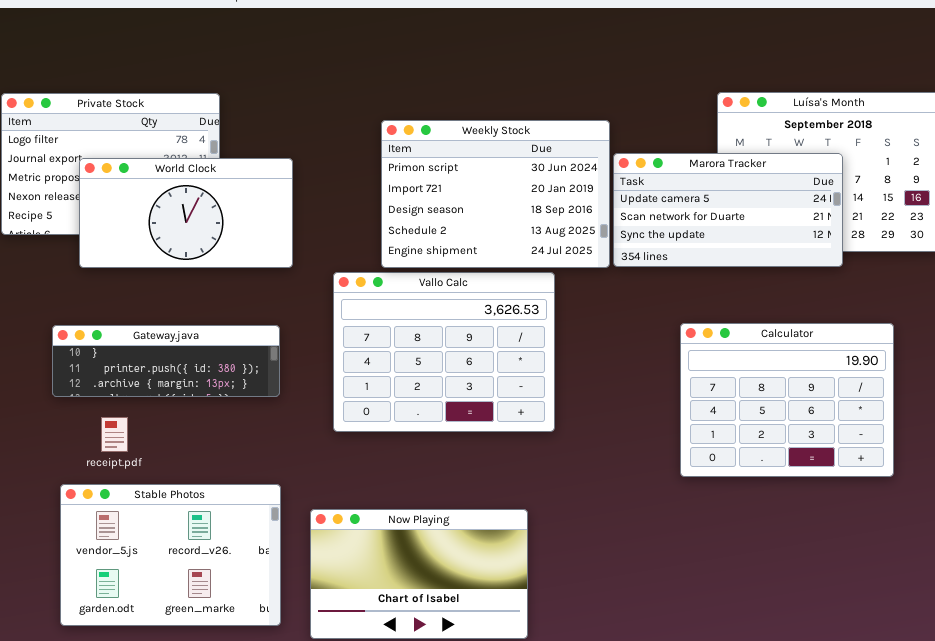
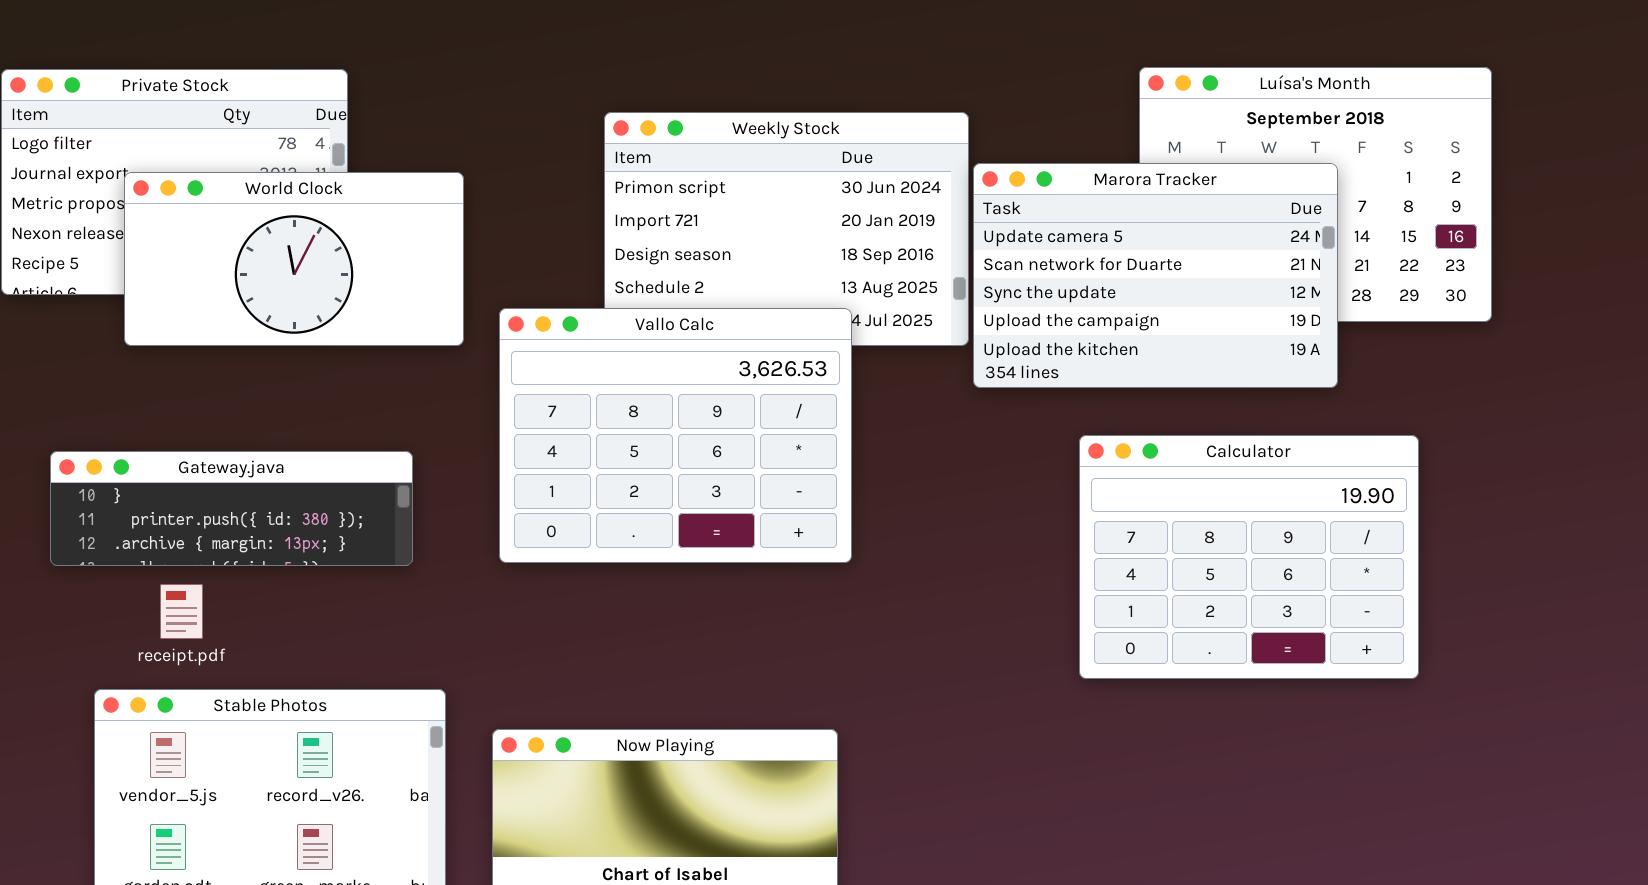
Marora Tracker: [613,153,843,267] -> [973,163,1338,388], resized
Vallo Calc: [333,272,555,432] -> [499,308,852,563], moved
Gateway.java: [52,325,280,397] -> [50,451,413,566], moved

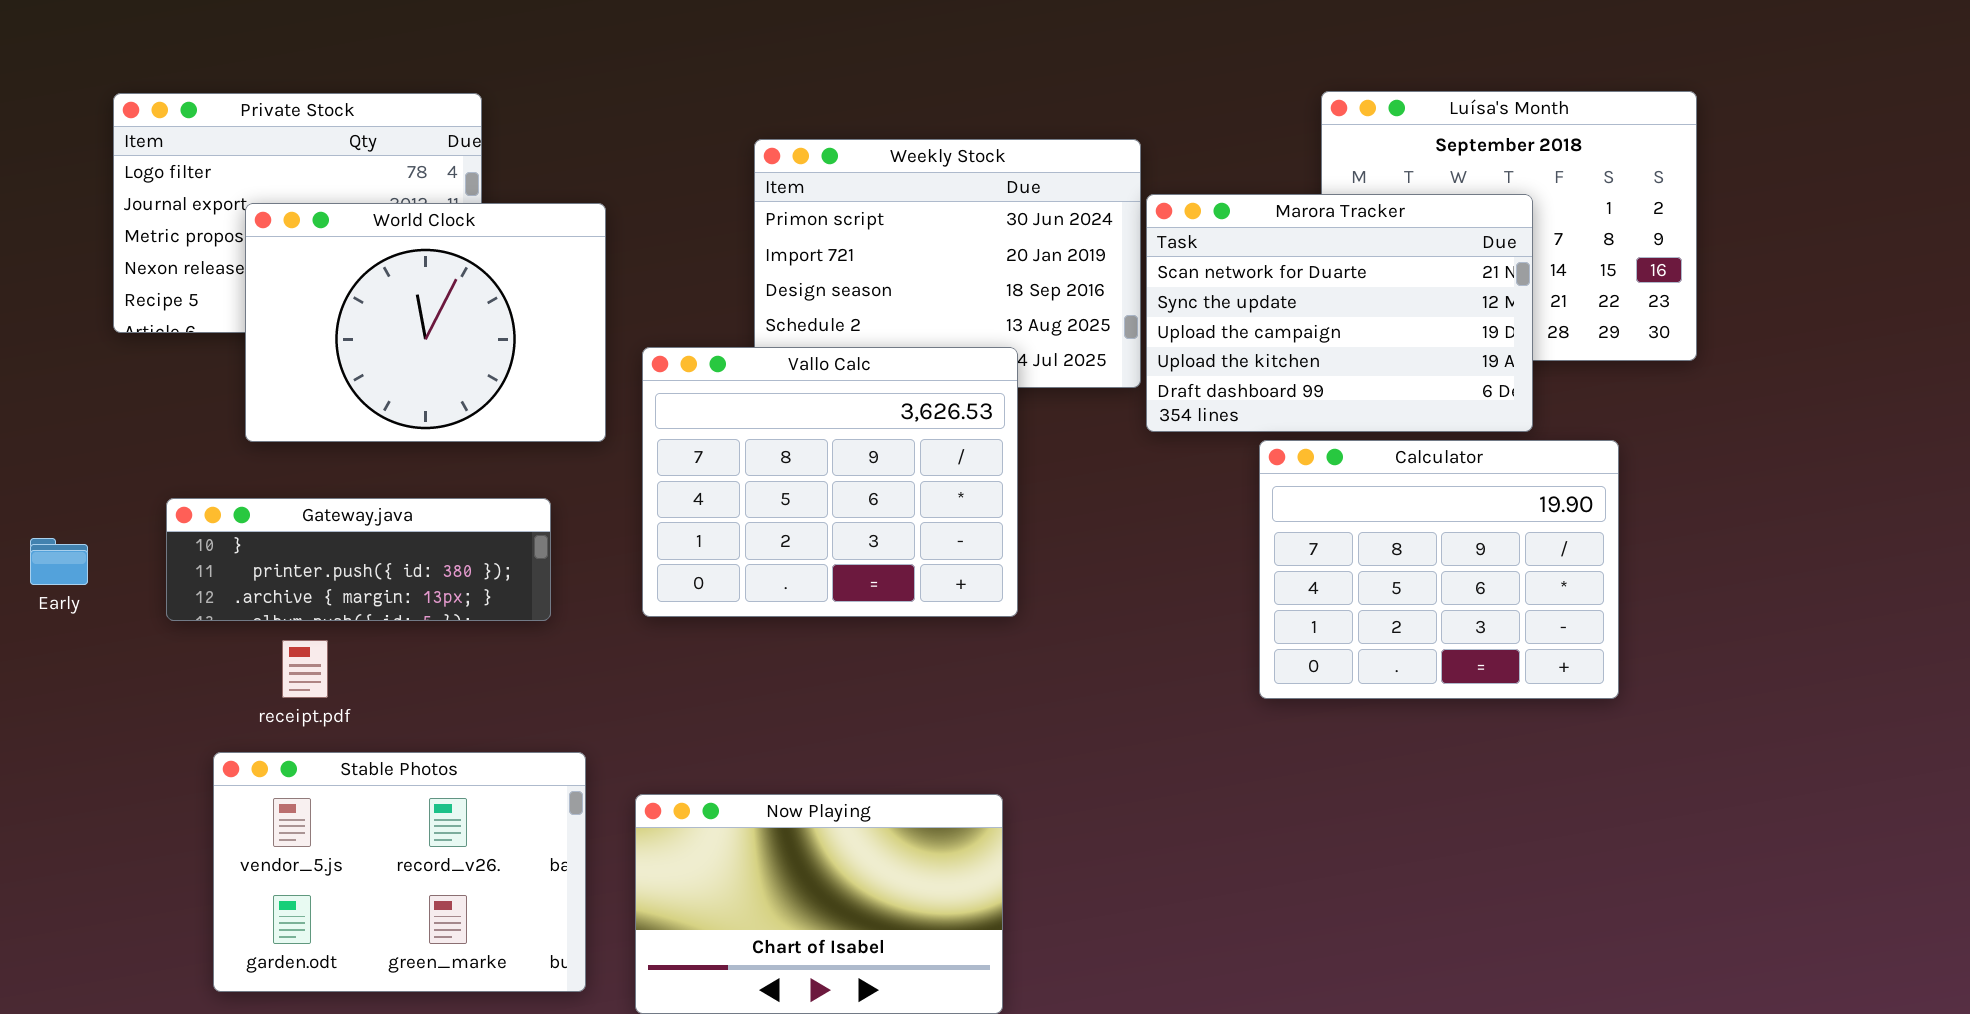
Marora Tracker: [973,163,1338,388] -> [1146,194,1533,432], scrolled down 1 row
World Clock: [124,172,464,346] -> [245,203,606,442], resized
Calculator: [1079,435,1419,679] -> [1259,440,1619,699], moved

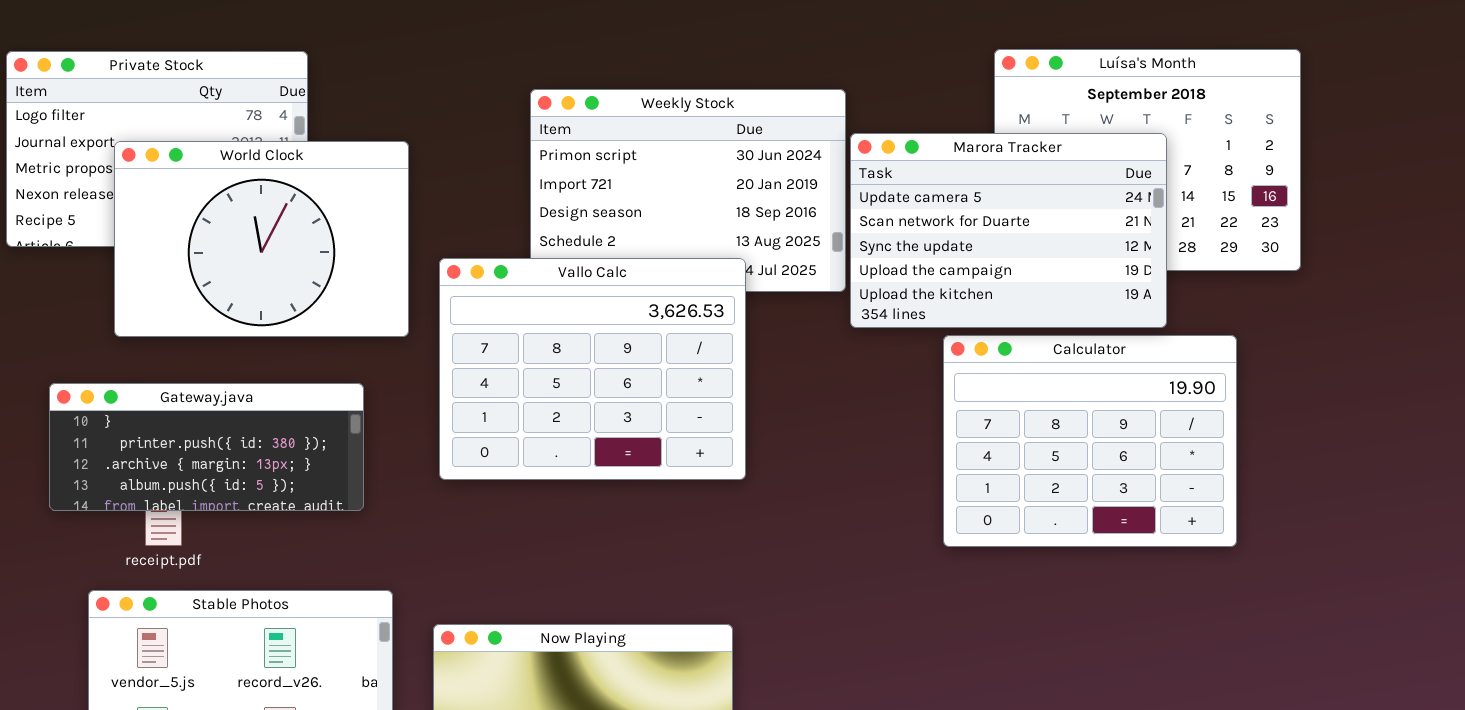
Marora Tracker: [1146,194,1533,432] -> [850,133,1167,328], scrolled up 1 row
Gateway.java: [166,498,551,621] -> [49,383,364,511], resized

